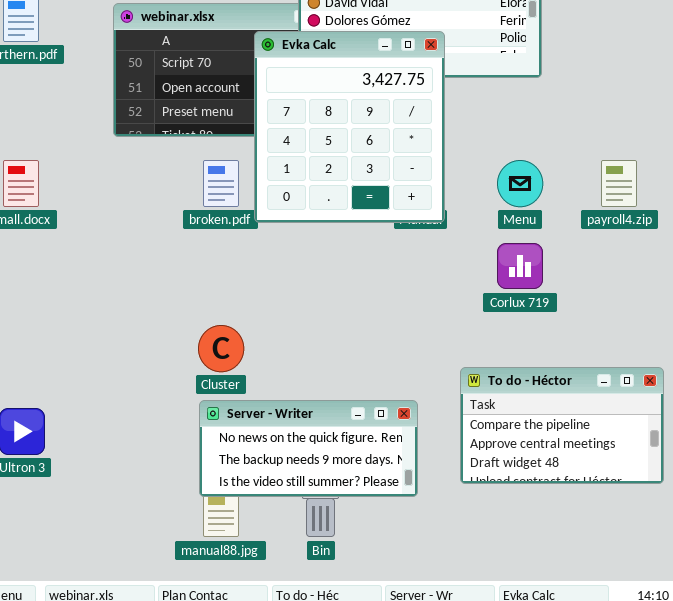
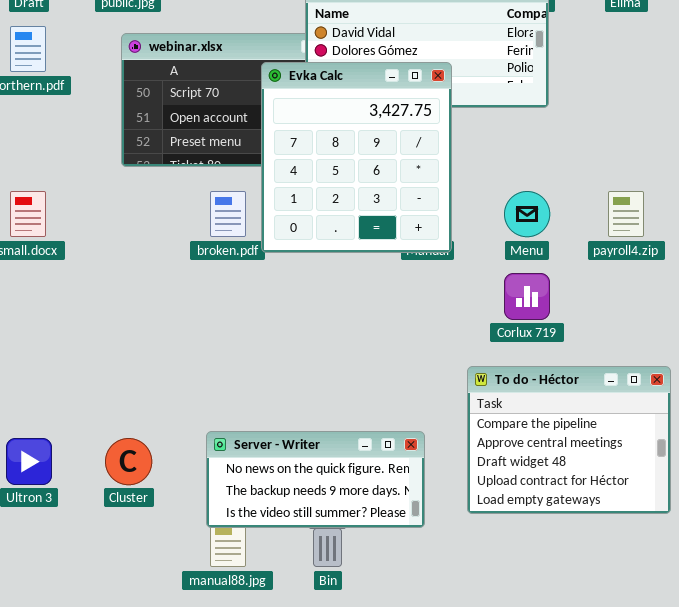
Cluster: [198,325,244,372] -> [105,438,152,485], moved
To do - Héctor: [460,367,664,484] -> [467,366,671,514], resized

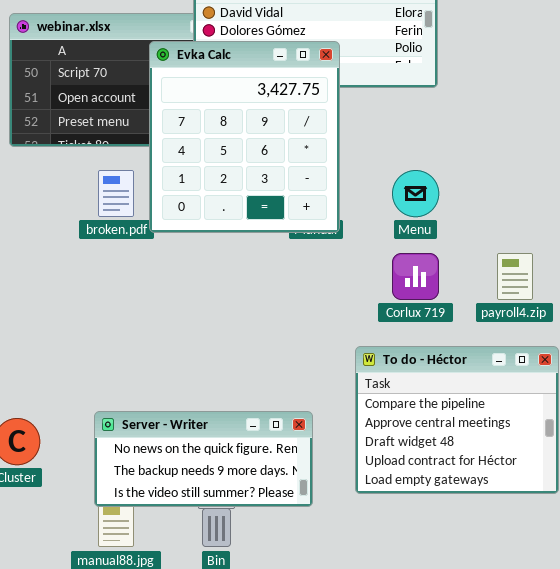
payroll4.zip: [608,191,644,237] -> [497,253,533,300], moved

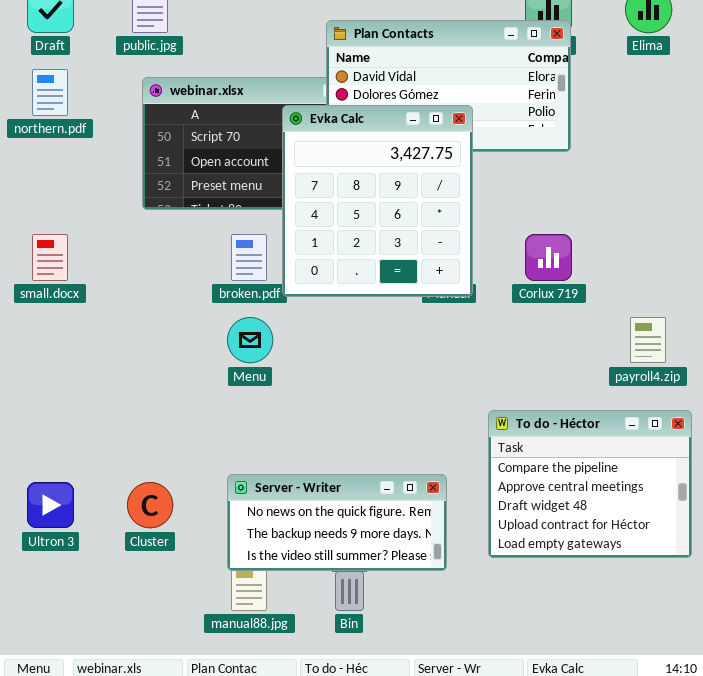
Menu: [392,170,439,217] -> [227,317,273,363], moved
Corlux 719: [392,253,439,300] -> [525,234,572,281], moved

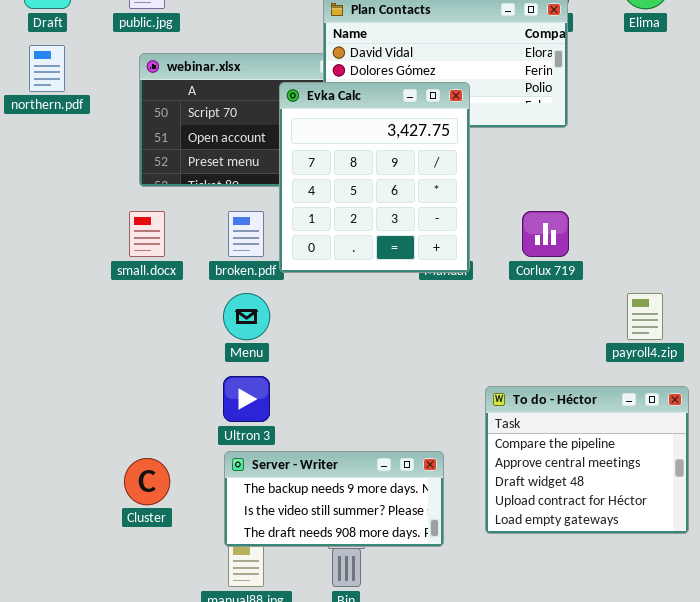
small.docx: [32,234,68,281] -> [129,211,165,257], moved
Server - Writer: [227,474,447,571] -> [224,451,444,547], scrolled down 1 row
Ultron 3: [27,482,74,528] -> [223,376,270,422], moved

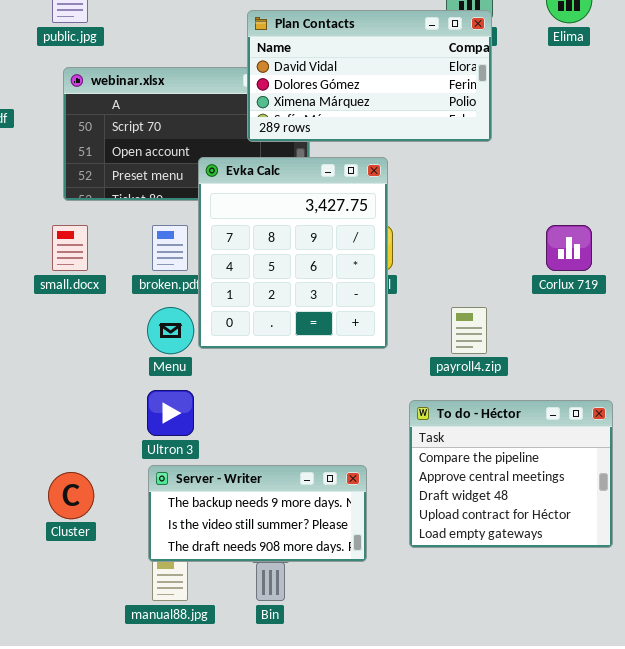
Evka Calc: [279,82,470,273] -> [198,157,388,349], moved
Corlux 719: [522,211,569,257] -> [546,225,592,271], moved
payroll4.zip: [627,293,663,340] -> [451,307,487,354], moved

